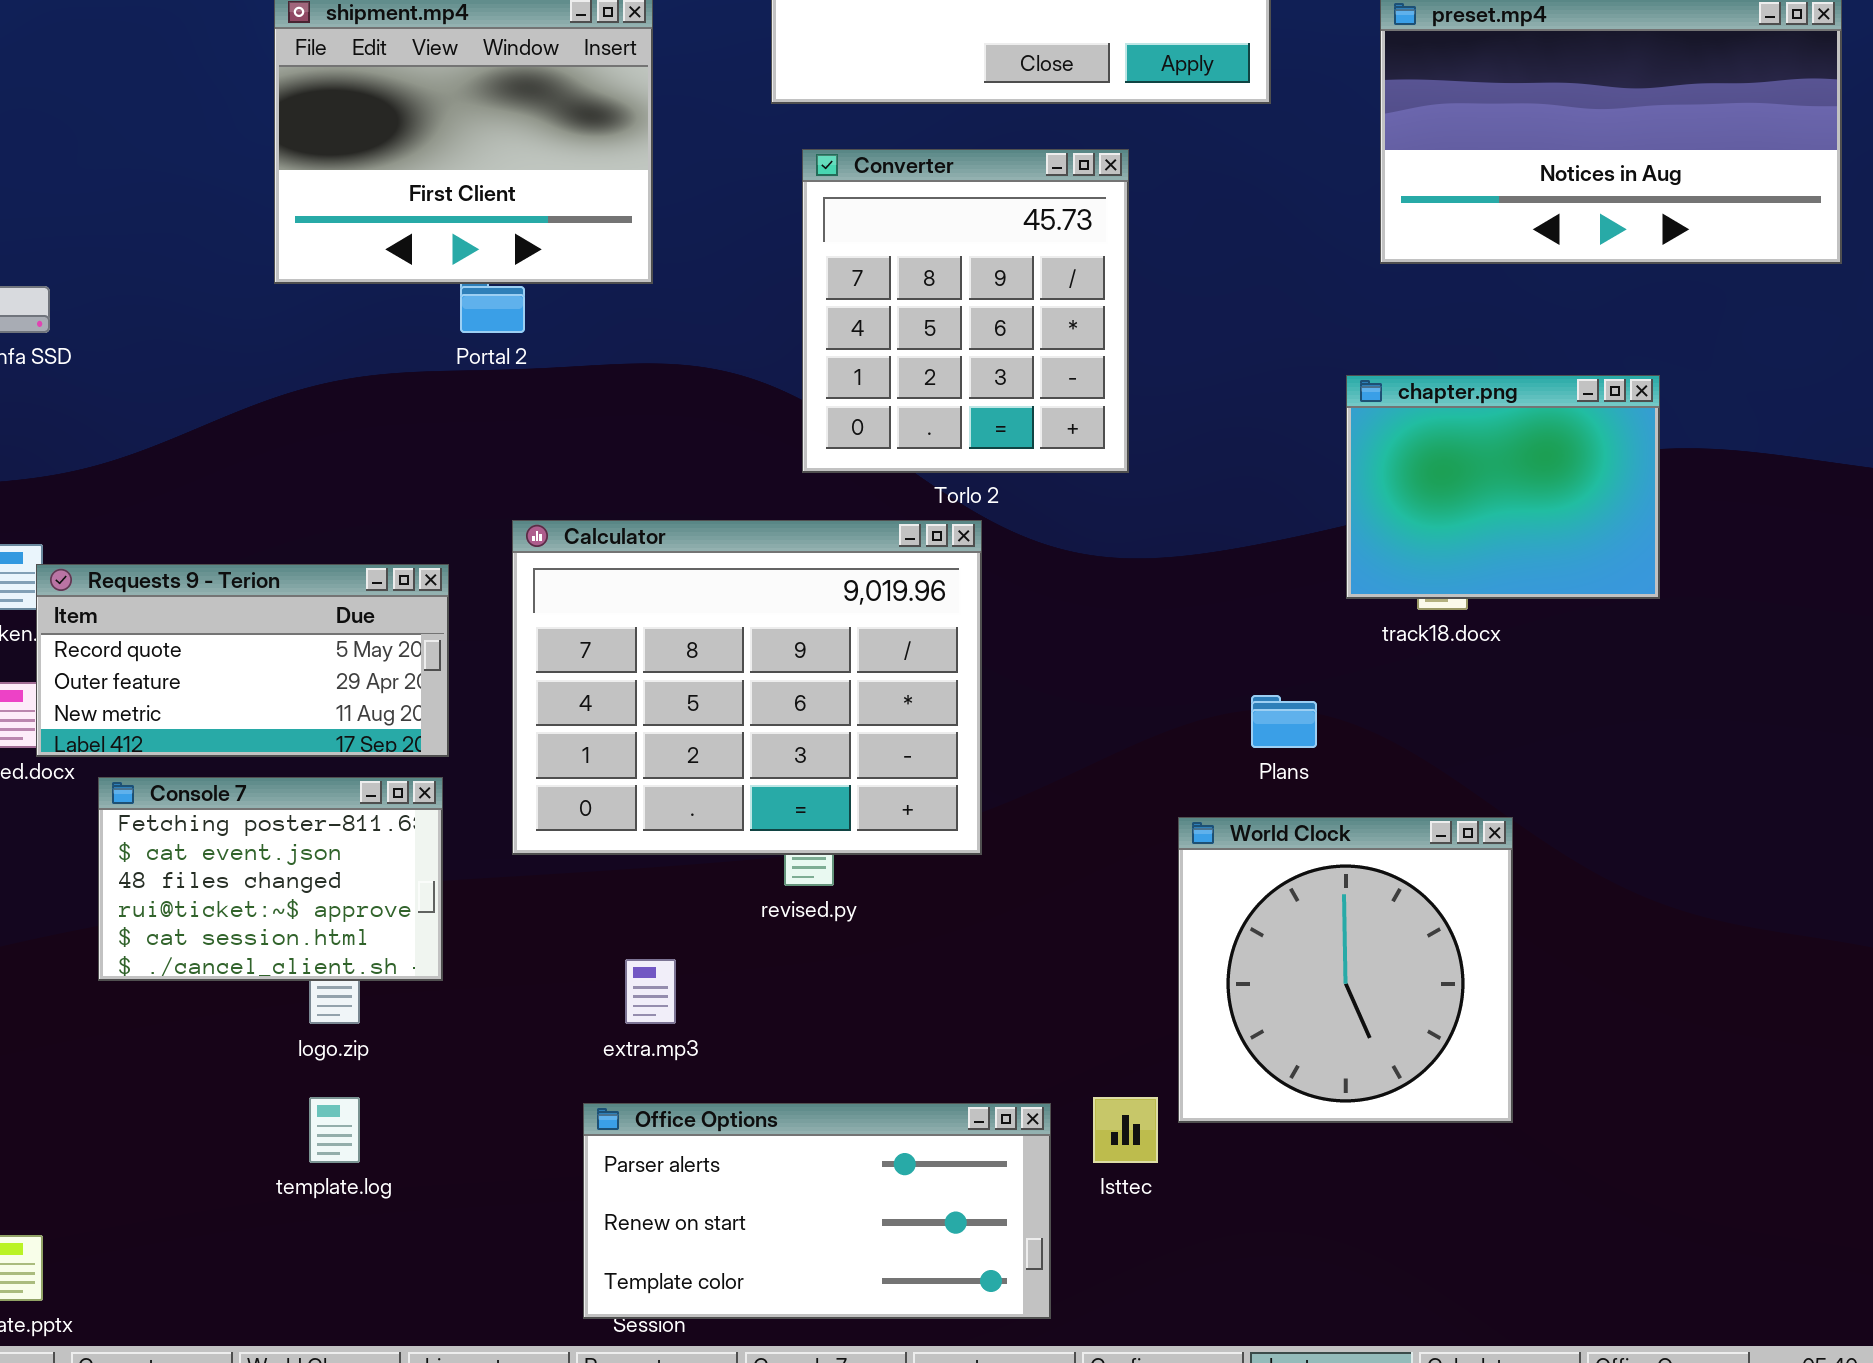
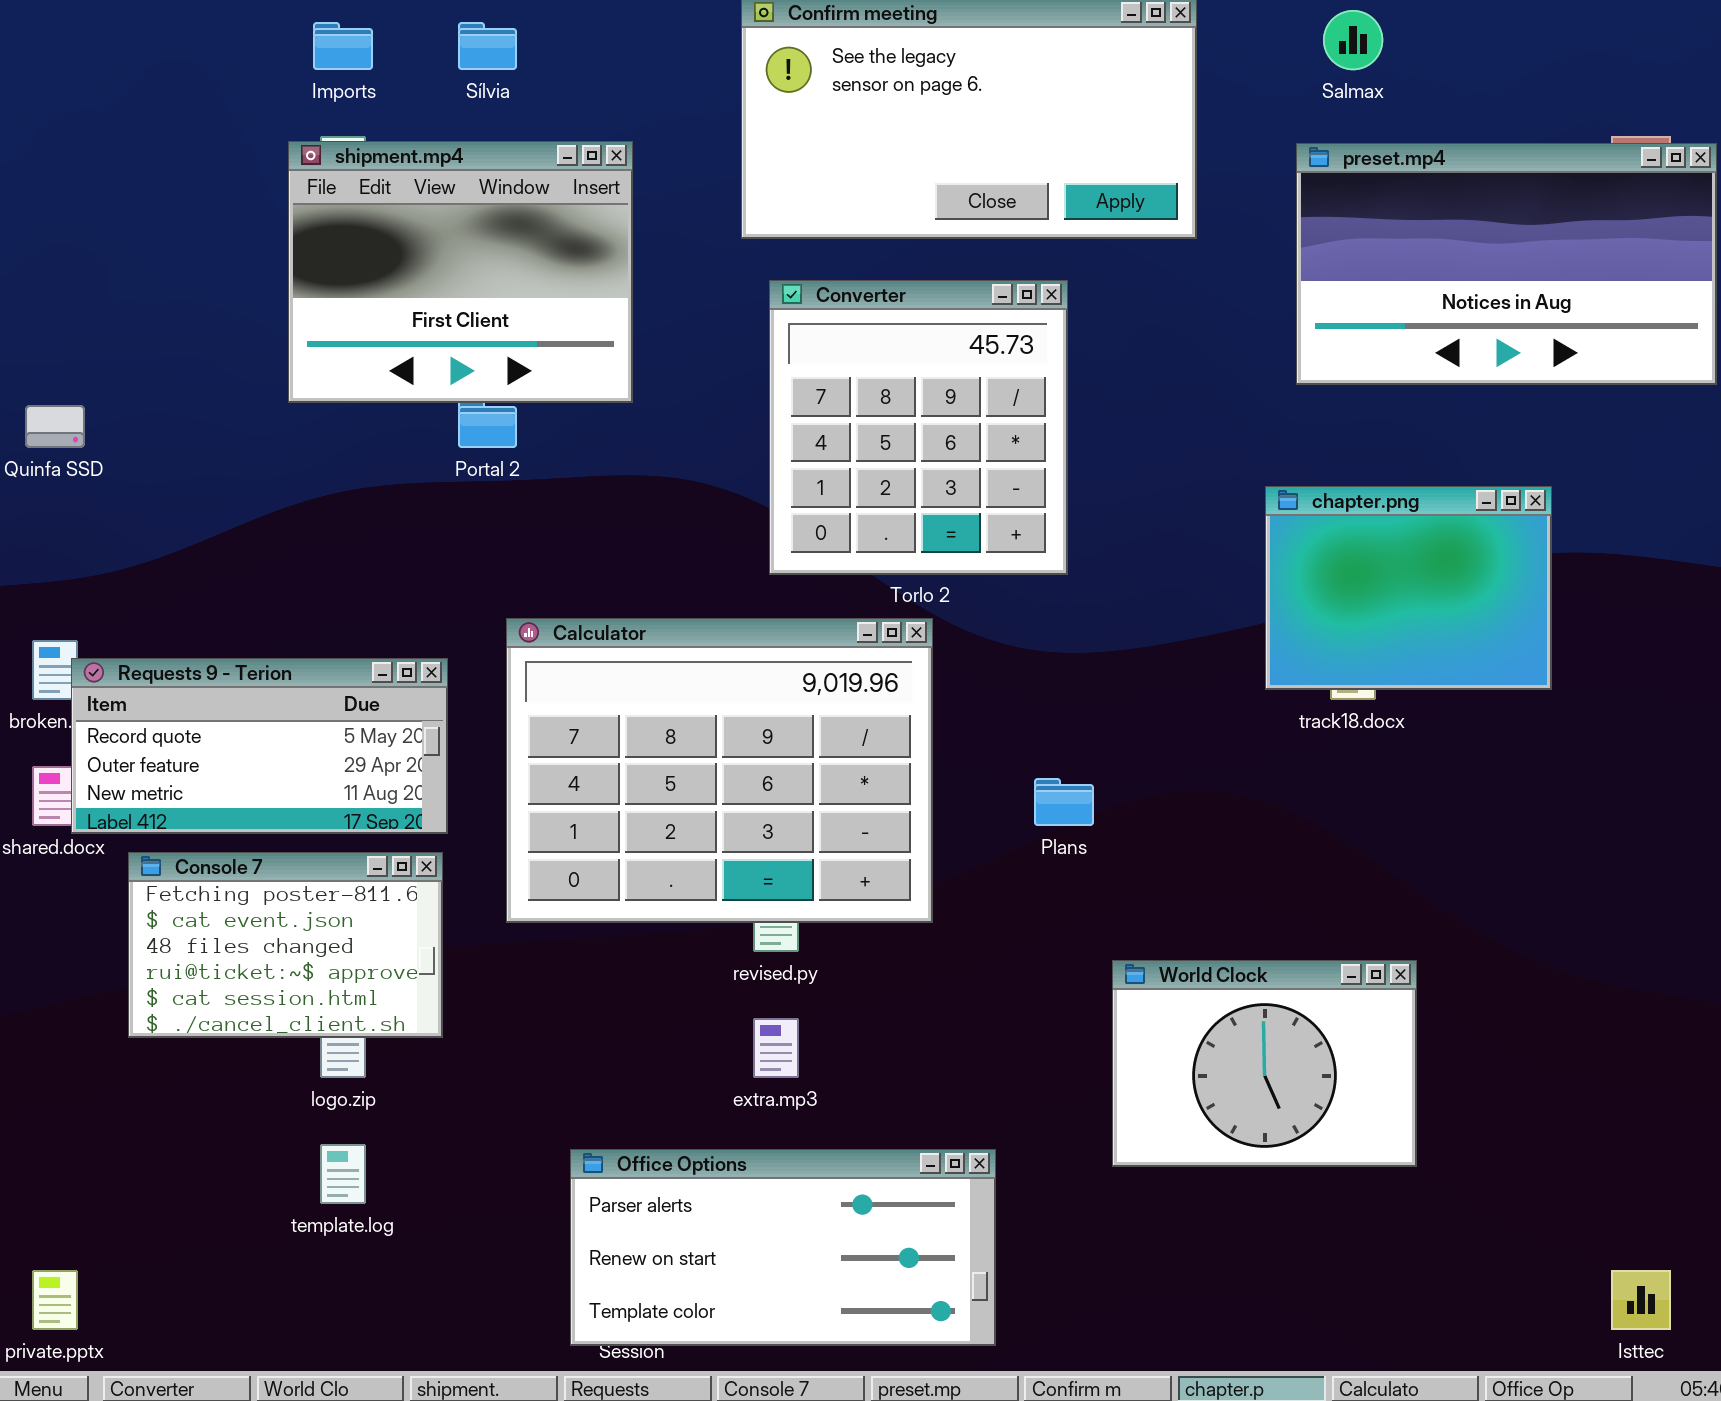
Plans: [1251,695,1317,748] -> [1034,778,1094,826], moved
World Clock: [1178,817,1513,1123] -> [1112,960,1417,1167], resized
extra.mp3: [625,959,676,1024] -> [753,1018,799,1078], moved
Isttec: [1093,1097,1158,1163] -> [1611,1270,1671,1330], moved

